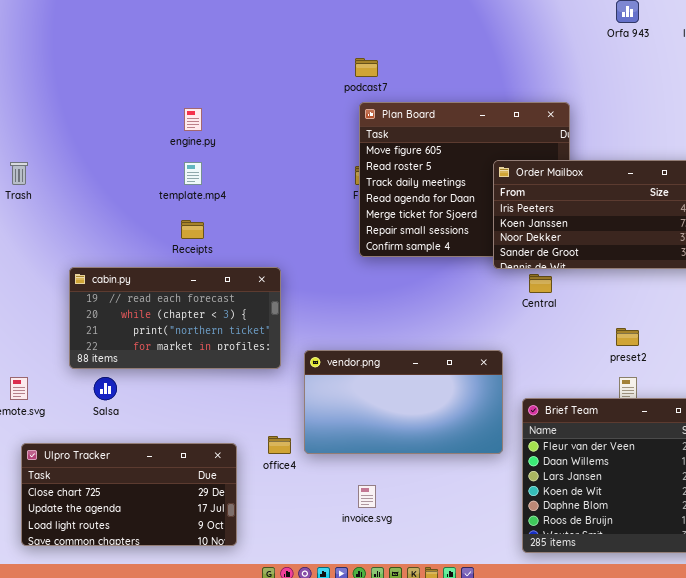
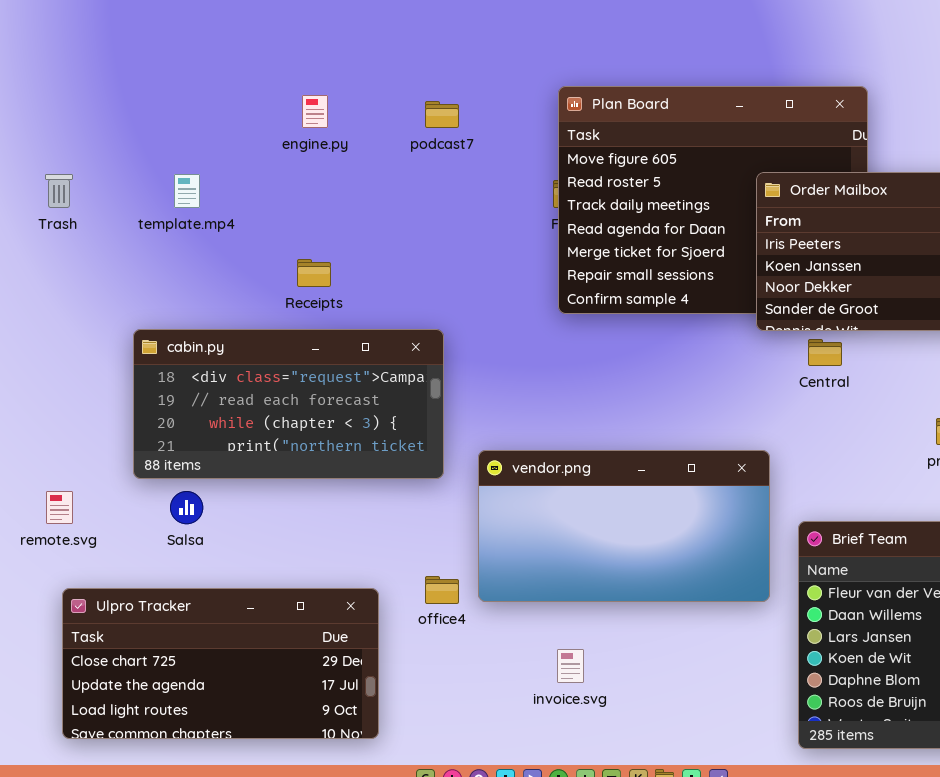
podcast7: [355,58,378,77] -> [425,101,459,128], moved
template.mp4: [184,162,202,185] -> [174,174,200,208], moved
cabin.py: [69,267,281,369] -> [133,329,444,479], scrolled up 1 row

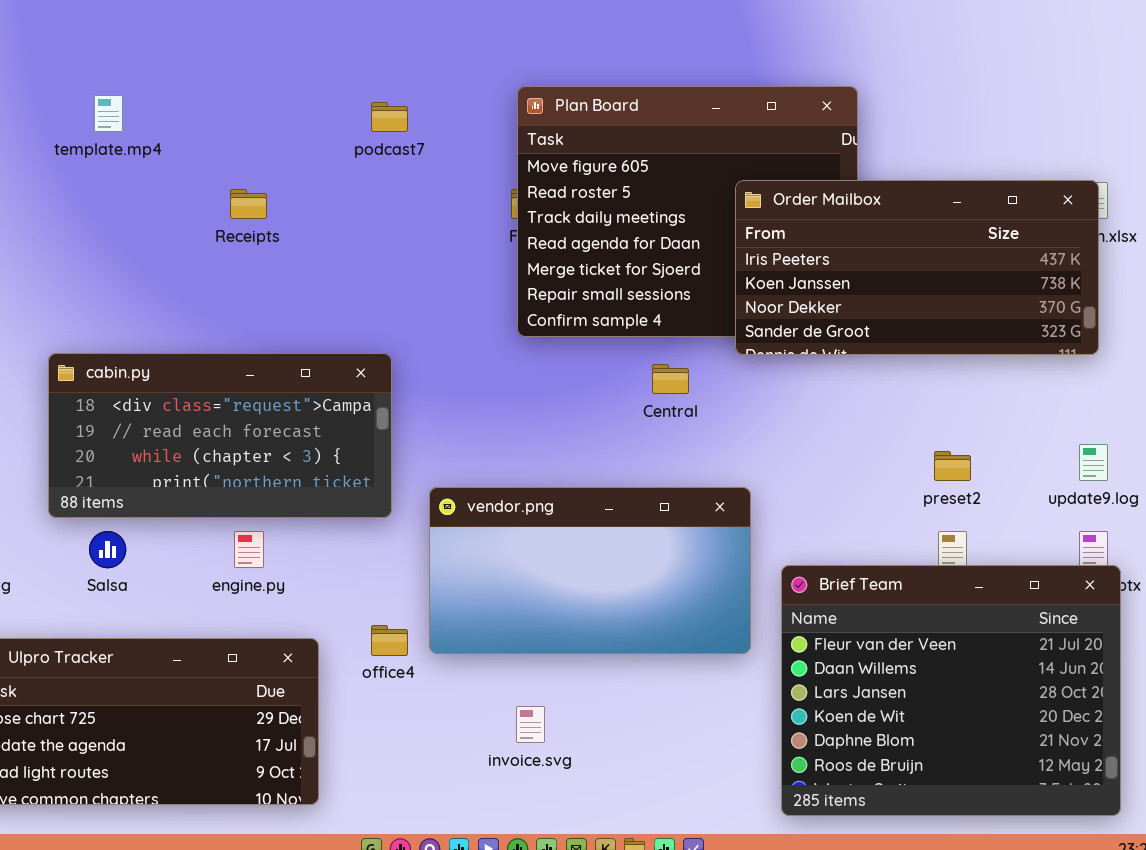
engine.py: [302,95,328,128] -> [234,531,264,568], moved
template.mp4: [174,174,200,208] -> [94,95,123,132], moved
Receipts: [297,259,331,287] -> [230,189,267,219], moved
Central: [808,339,842,366] -> [652,364,689,394], moved

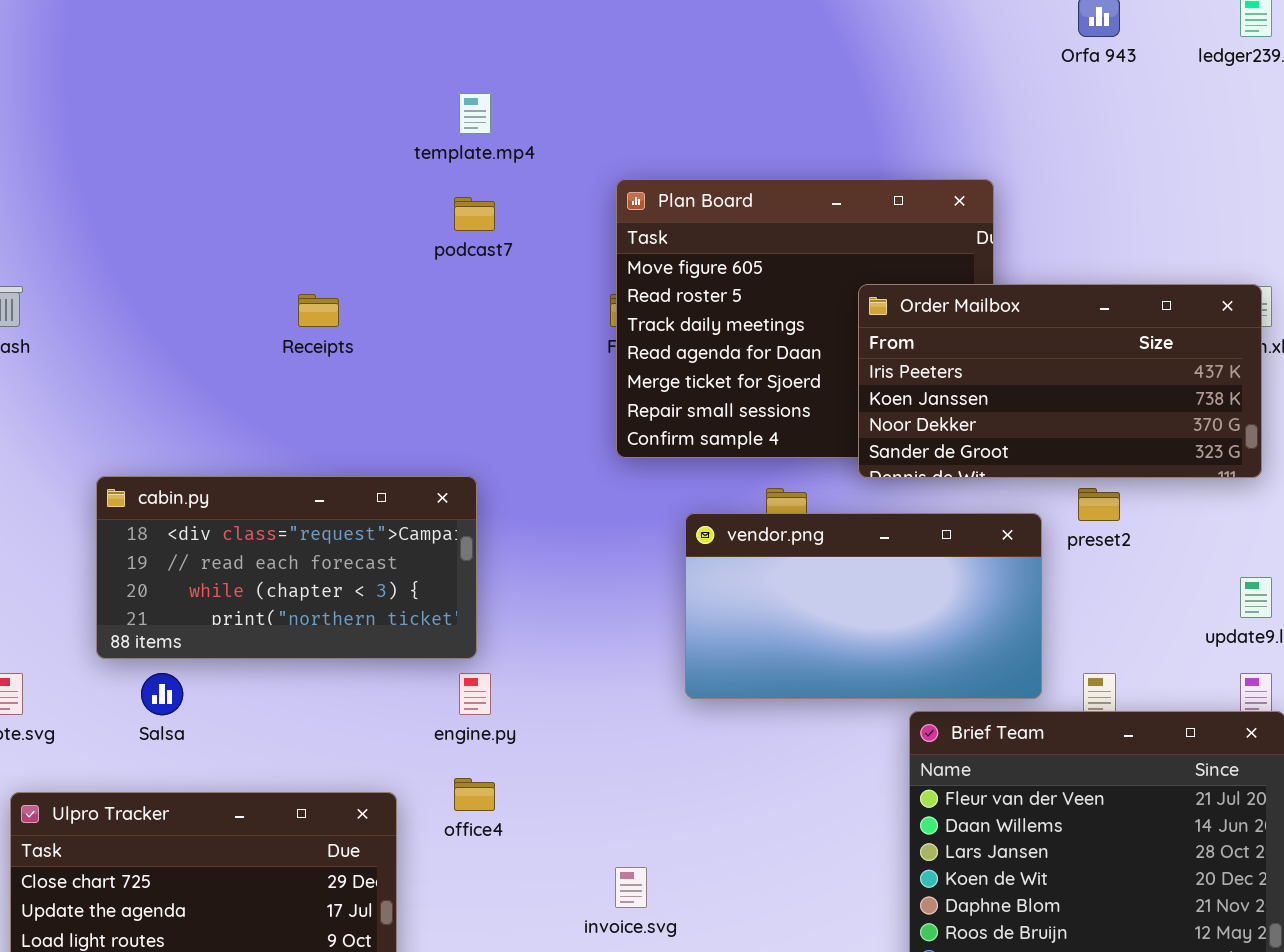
template.mp4: [94,95,123,132] -> [459,93,491,134], moved
preset2: [934,451,971,481] -> [1078,488,1120,521], moved
vendor.png: [429,487,751,654] -> [685,513,1042,699], moved
engine.py: [234,531,264,568] -> [459,673,491,715], moved

